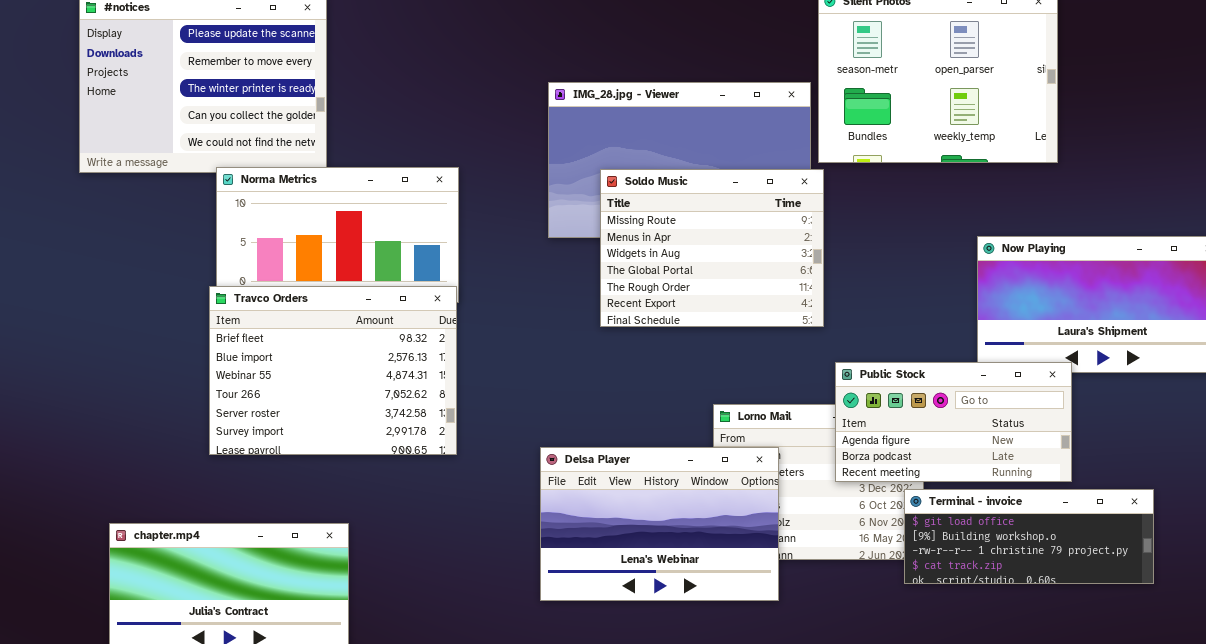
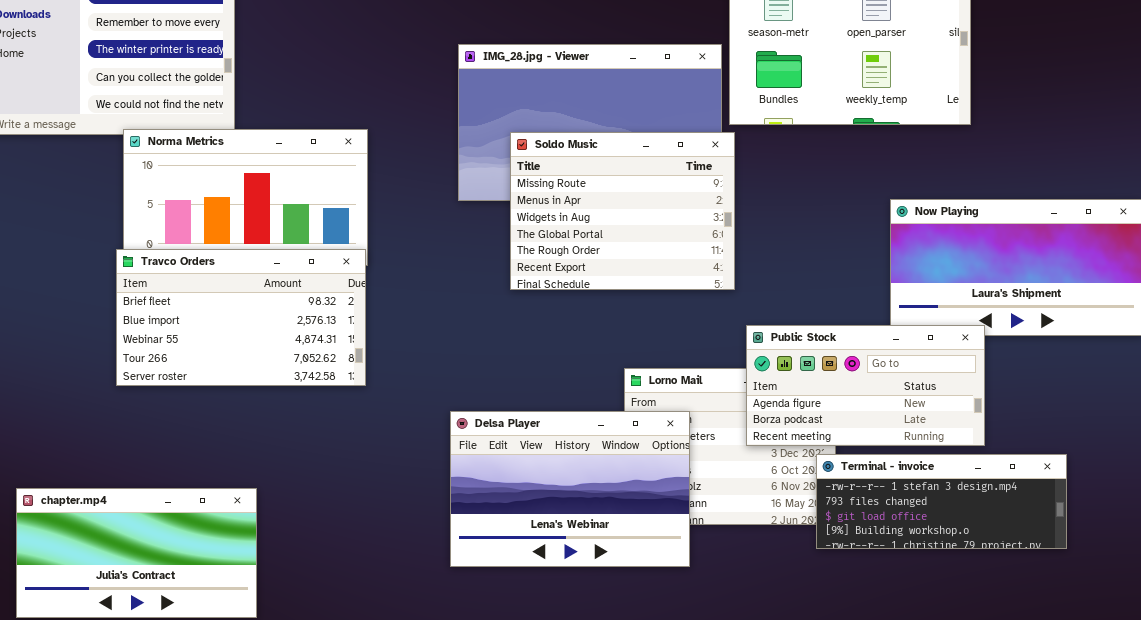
Travco Orders: [209,286,457,455] -> [116,249,366,386], resized
Terminal - invoice: [904,489,1154,584] -> [816,454,1067,549], scrolled up 2 rows

